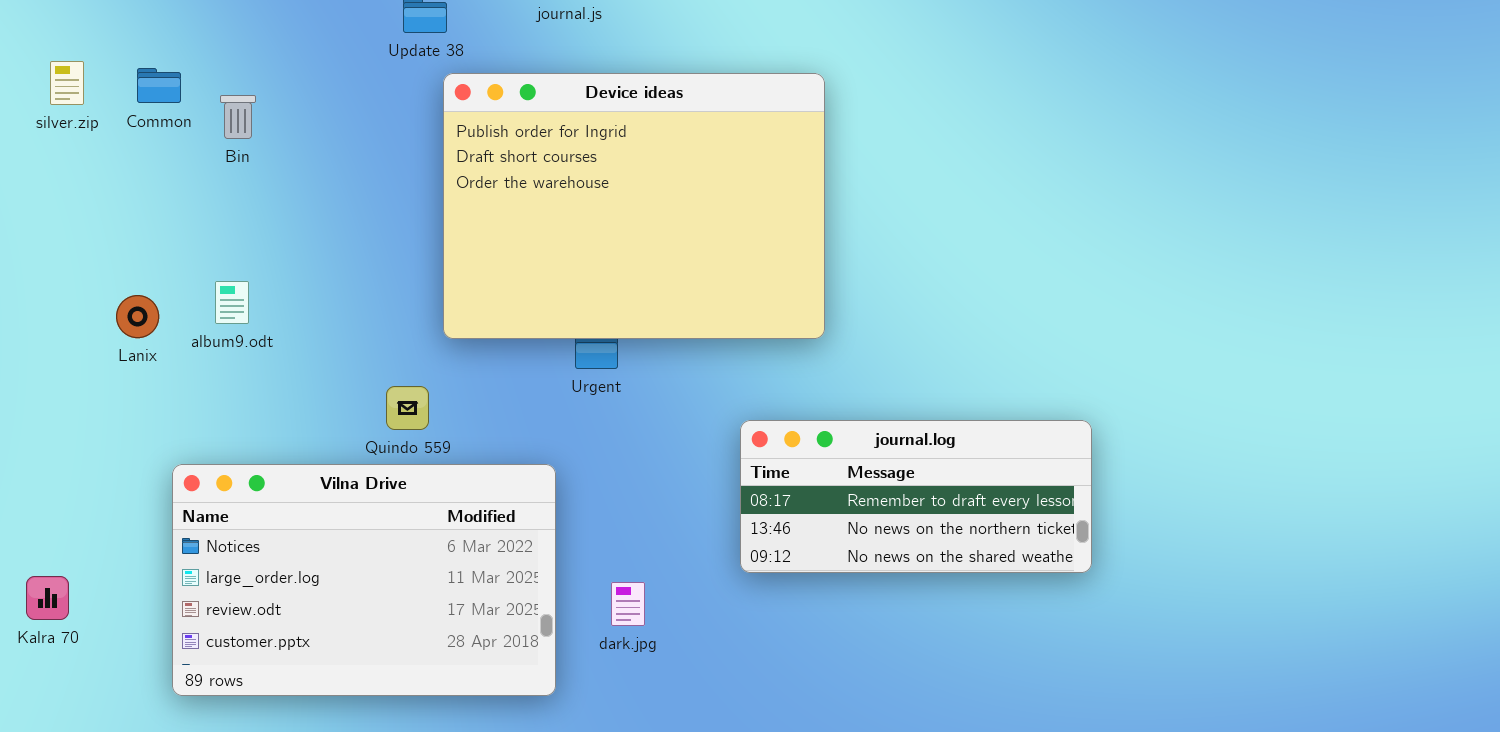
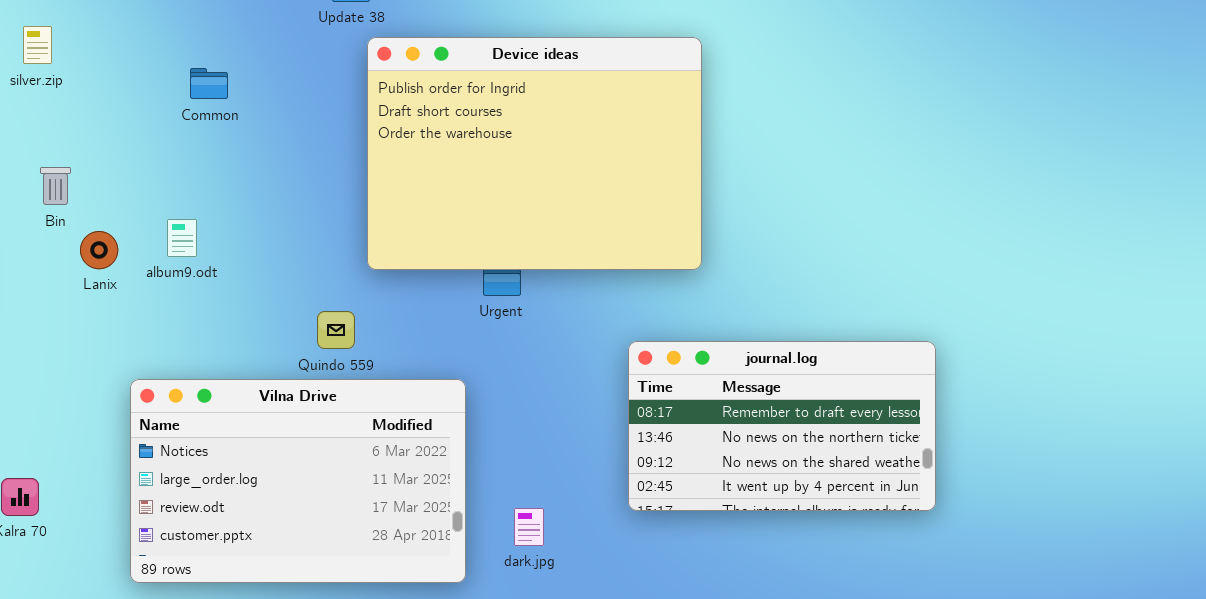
Common: [137,68,181,103] -> [190,68,228,99], moved
Bin: [220,95,256,139] -> [40,167,71,205], moved
journal.log: [740,420,1092,573] -> [628,341,936,511], resized
dark.jpg: [611,582,645,626] -> [514,508,544,546], moved

